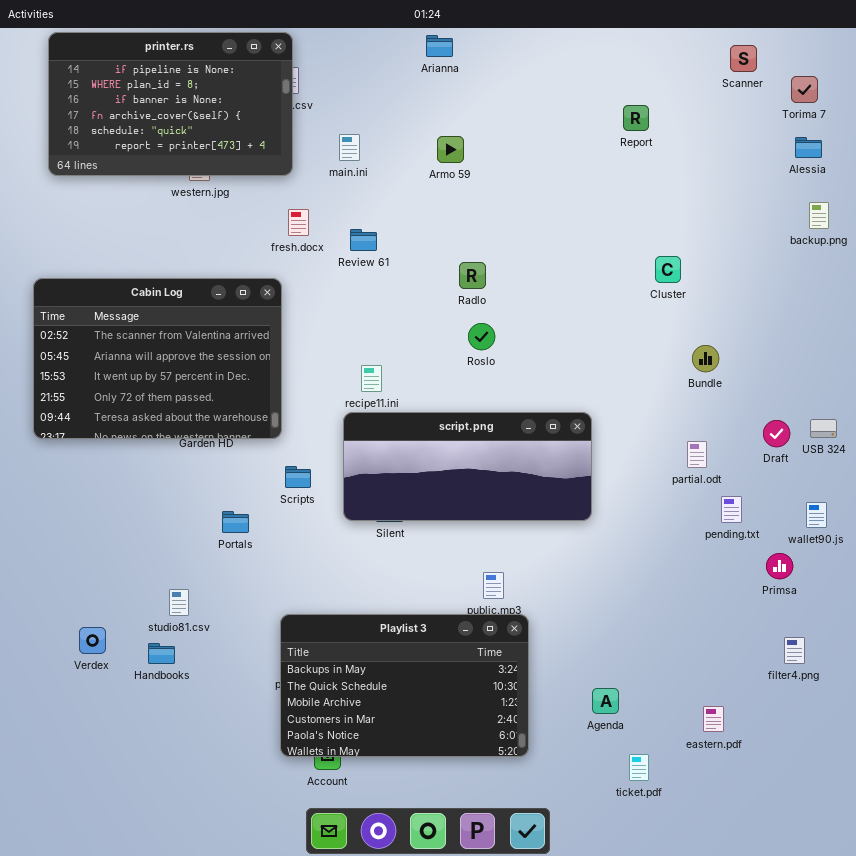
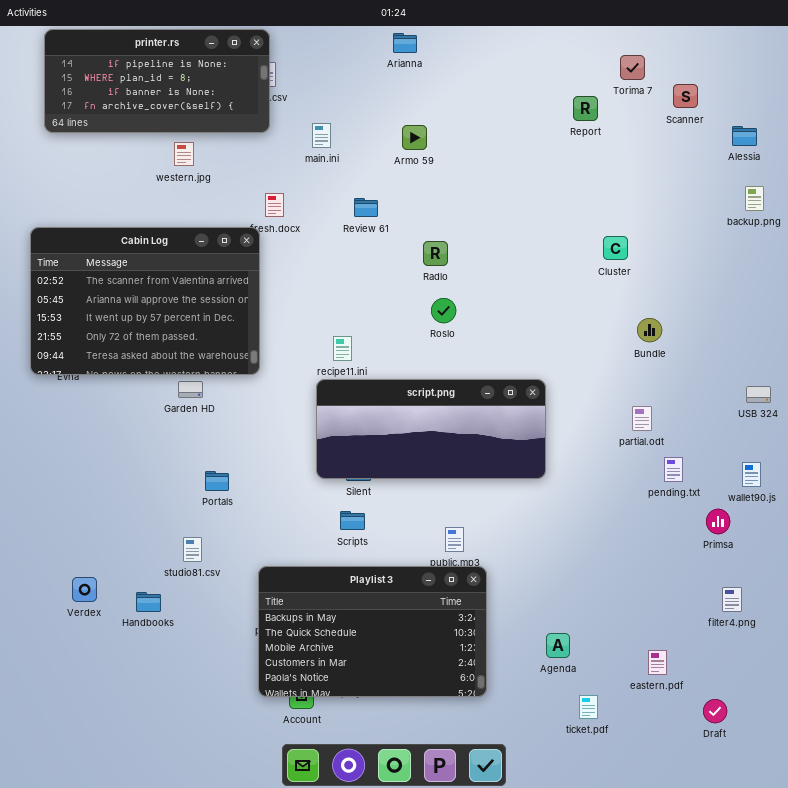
printer.rs: [48,32,293,176] -> [44,29,270,133], resized
Scanner: [730,45,757,72] -> [673,84,698,108], moved
Torima 7: [791,76,818,103] -> [620,55,645,80], moved
Review 61: [350,229,377,251] -> [354,198,378,217], moved
Cabin Log: [33,278,282,439] -> [30,227,260,375], moved
Draft: [763,420,790,447] -> [703,699,727,723], moved
Scripts: [285,466,311,488] -> [340,511,365,530], moved
studio81.csv: [169,589,189,616] -> [183,537,202,562], moved

